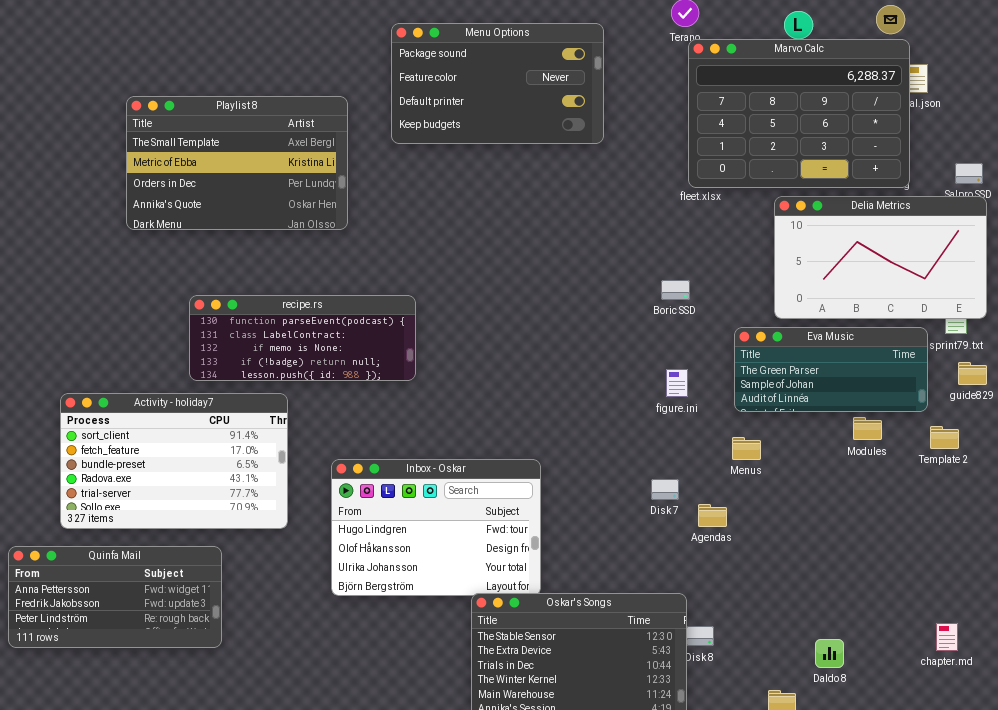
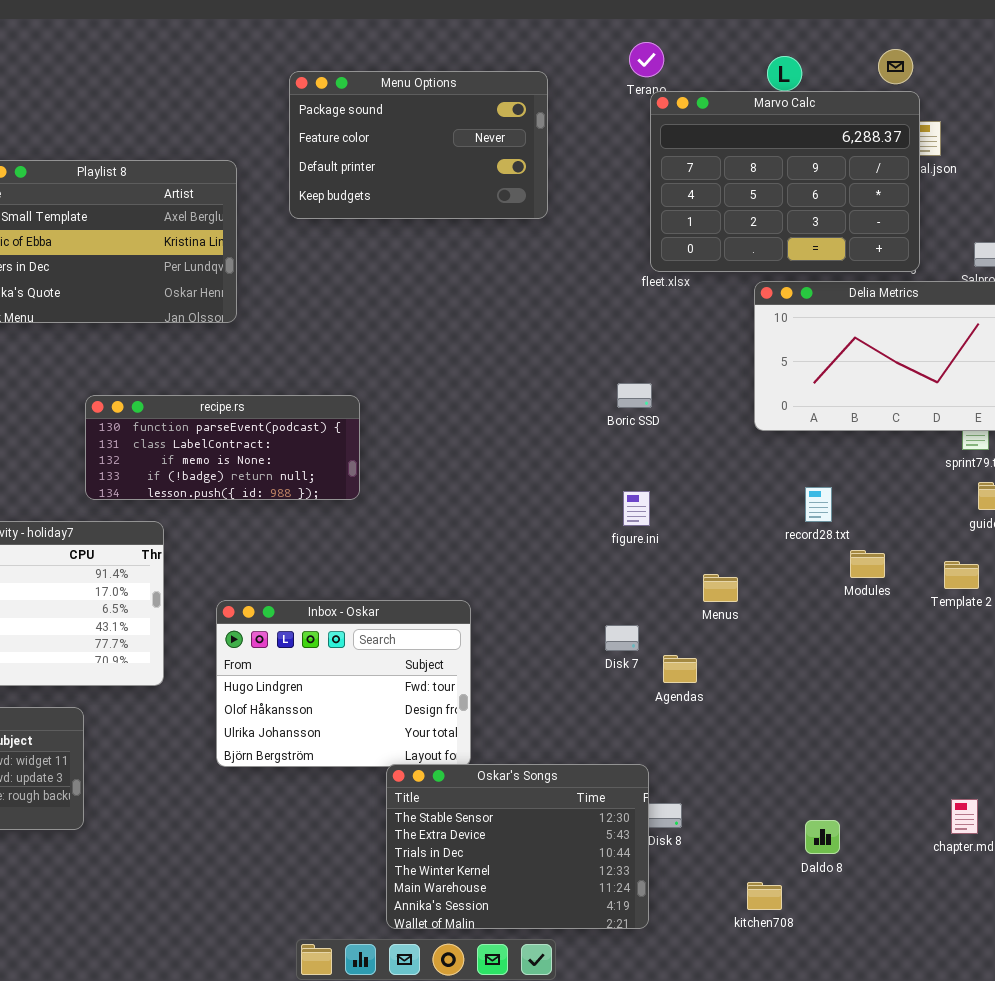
recipe.rs: [189,295,416,381] -> [85,395,360,500], moved
Eva Music: [734,327,928,412] -> none, closed

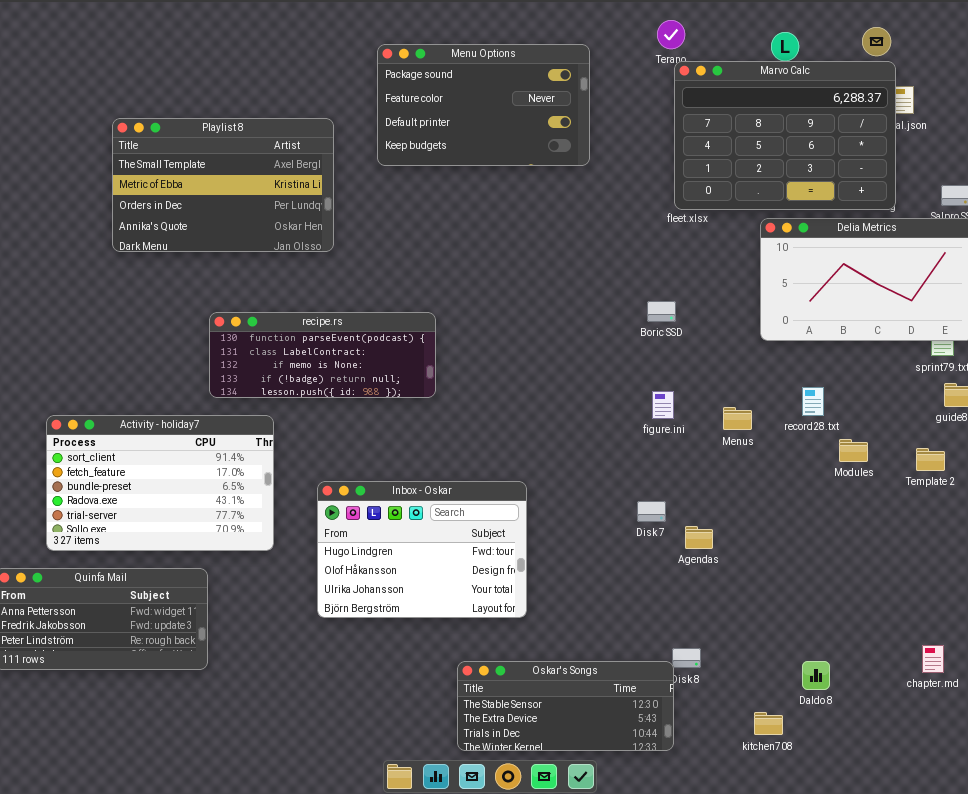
Menus: [703,574,738,602] -> [723,407,752,430], moved
Oskar's Songs: [386,764,649,929] -> [457,661,674,751], resized

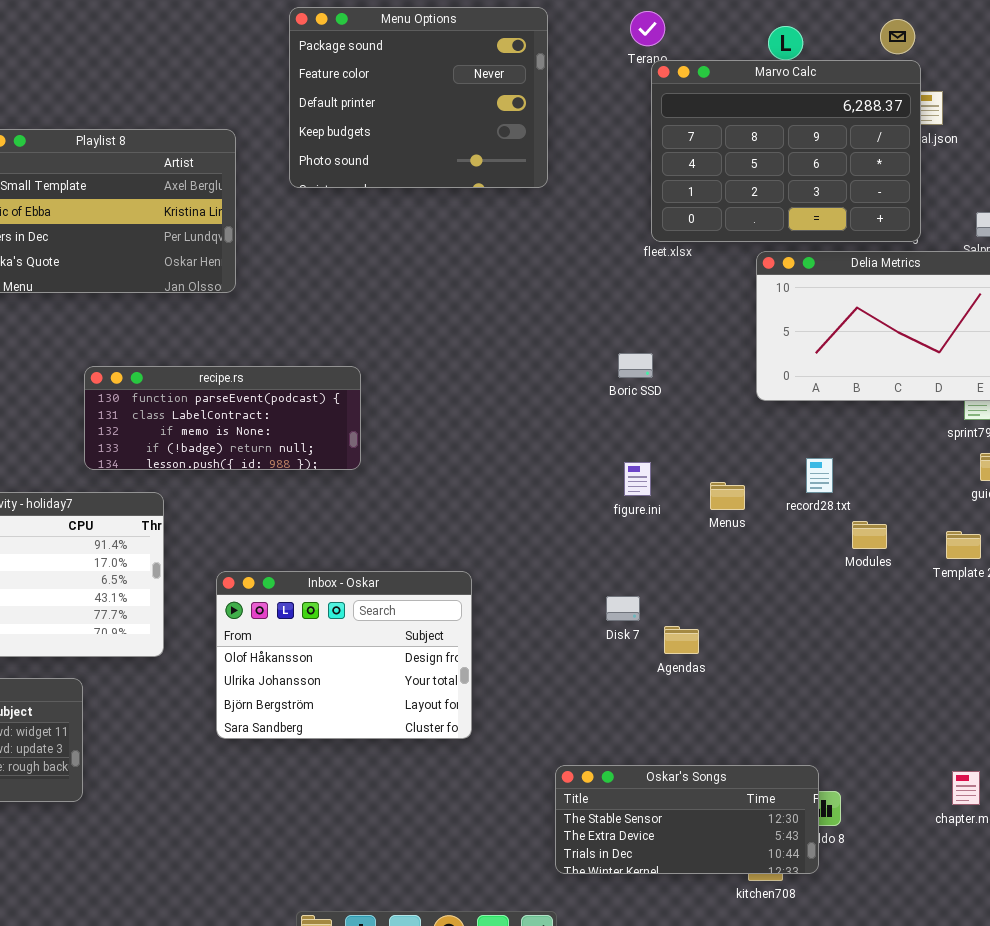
Menu Options: [377,44,590,166] -> [289,7,548,188], resized
Inbox - Oskar: [317,481,527,618] -> [216,571,472,739], scrolled down 1 row
Oskar's Songs: [457,661,674,751] -> [555,765,819,874], moved

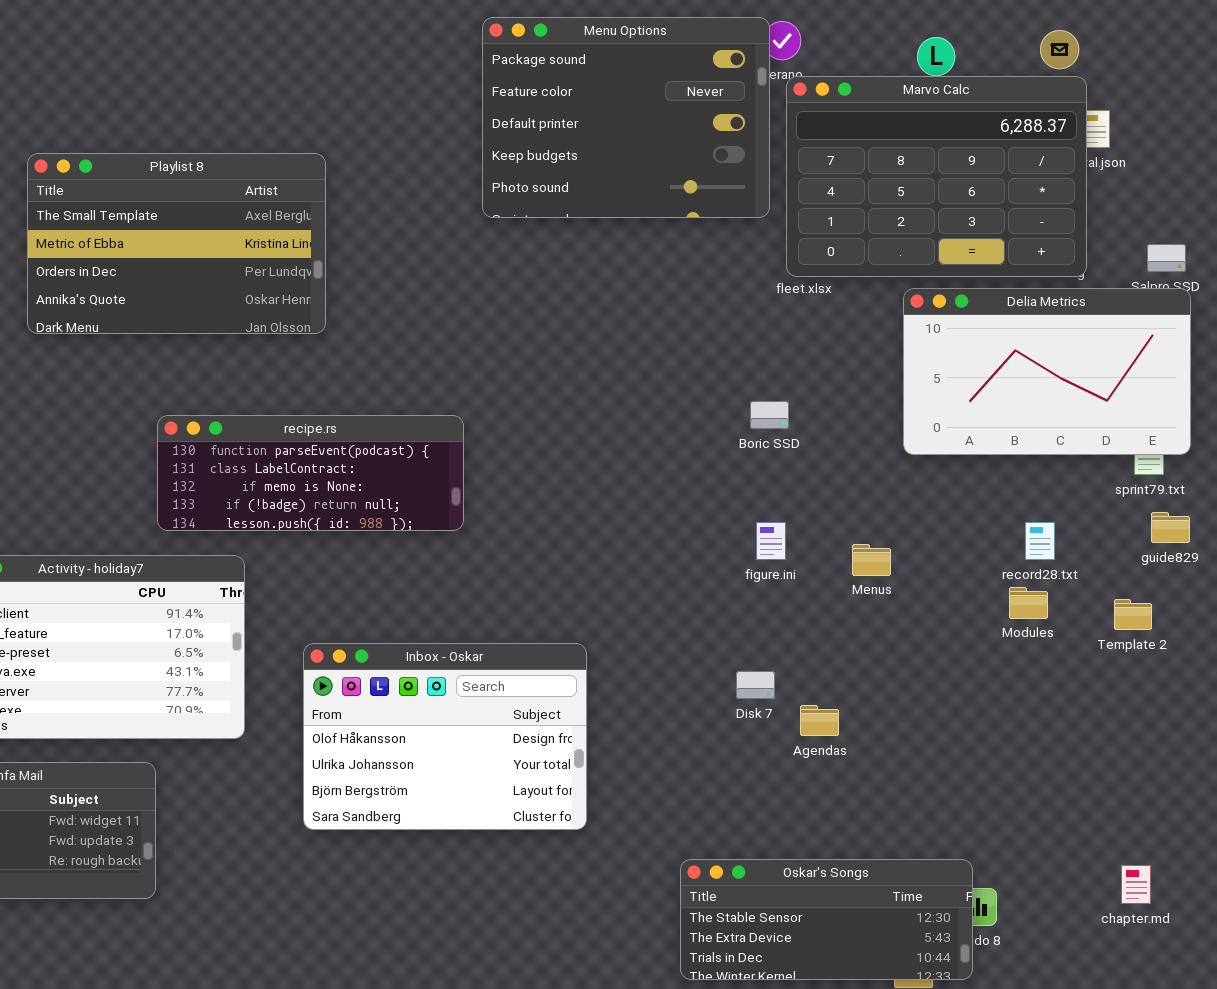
Menu Options: [289,7,548,188] -> [482,17,770,218], moved
record28.txt: [806,458,833,493] -> [1025,522,1055,560], moved

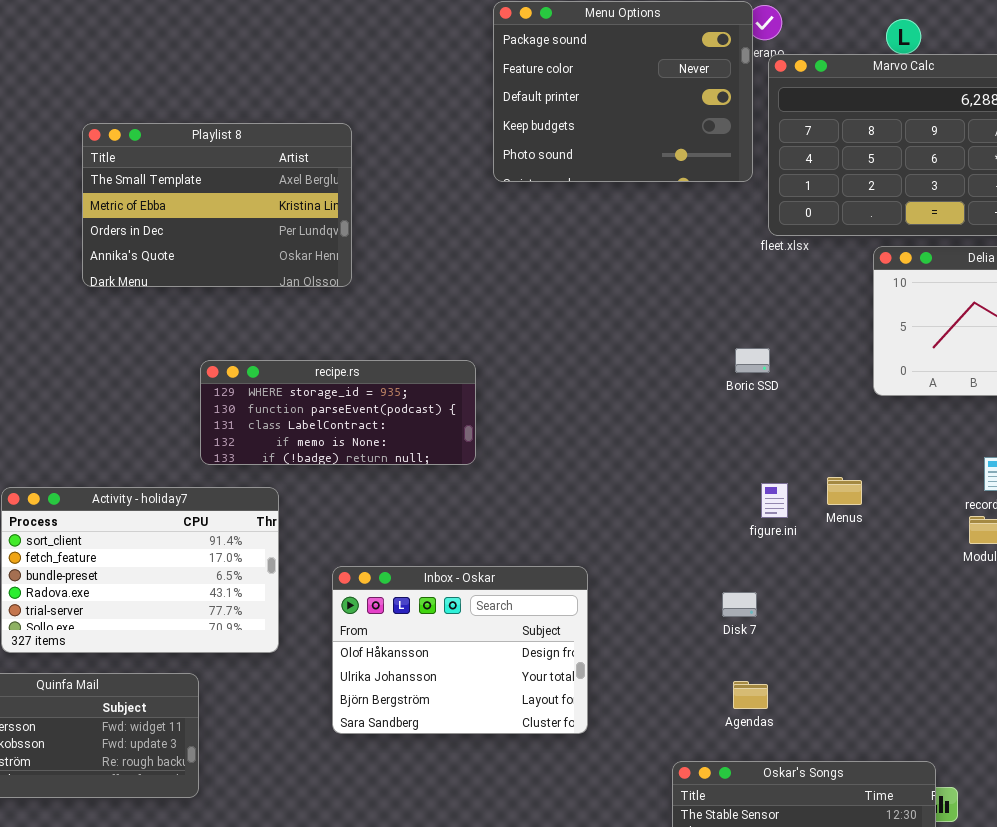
recipe.rs: [157,415,464,531] -> [200,360,476,465], scrolled up 1 row
figure.ini: [756,522,786,560] -> [761,483,788,518], moved
Agendas: [800,705,839,736] -> [733,681,768,709], moved

